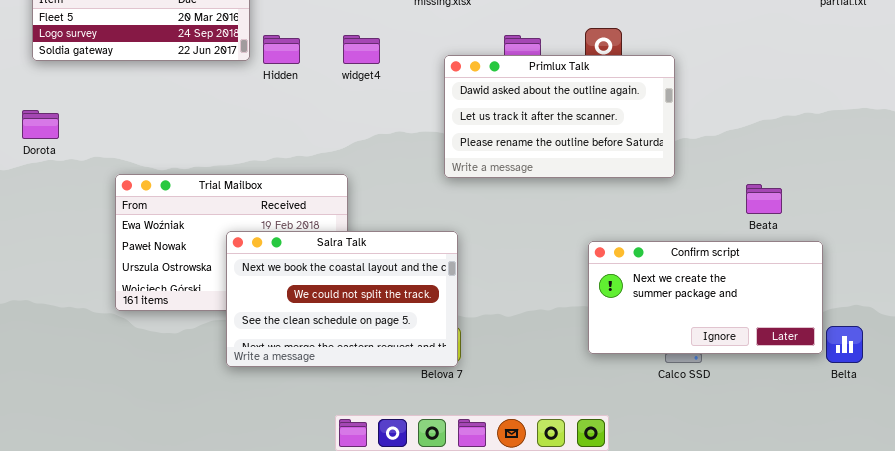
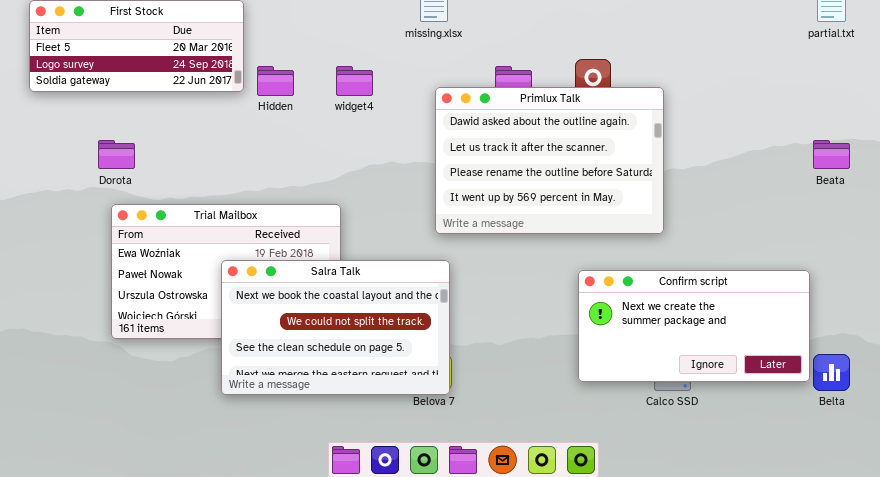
Primlux Talk: [444,55,675,178] -> [435,87,664,234], resized
Dorota: [22,110,59,139] -> [98,140,135,169], moved
Beata: [746,184,782,214] -> [813,140,850,169], moved

